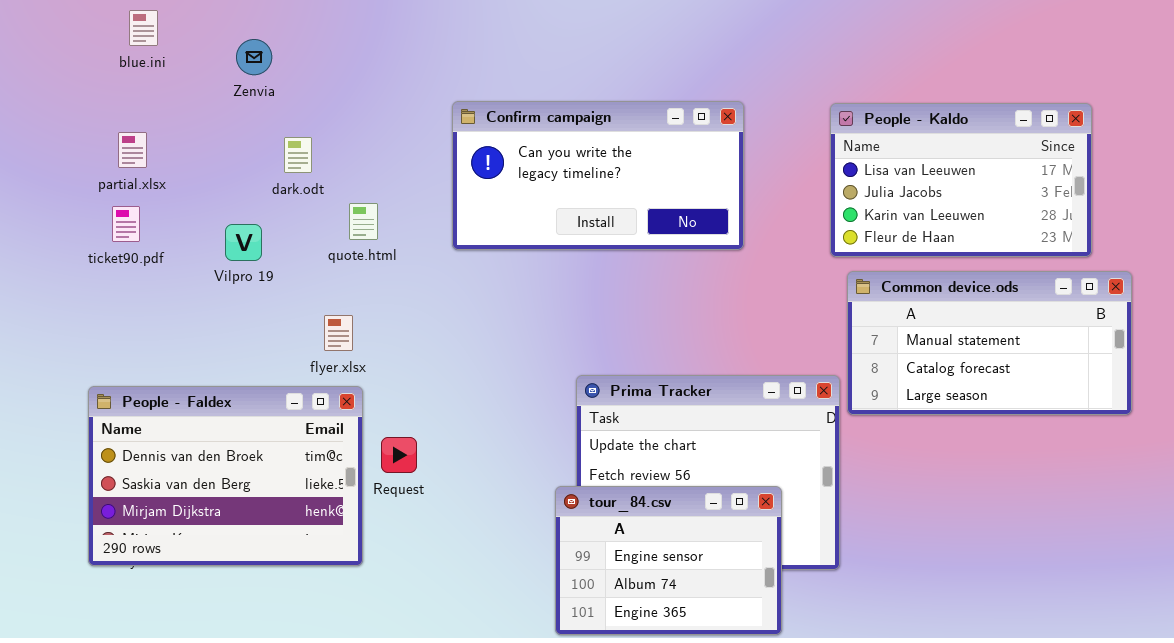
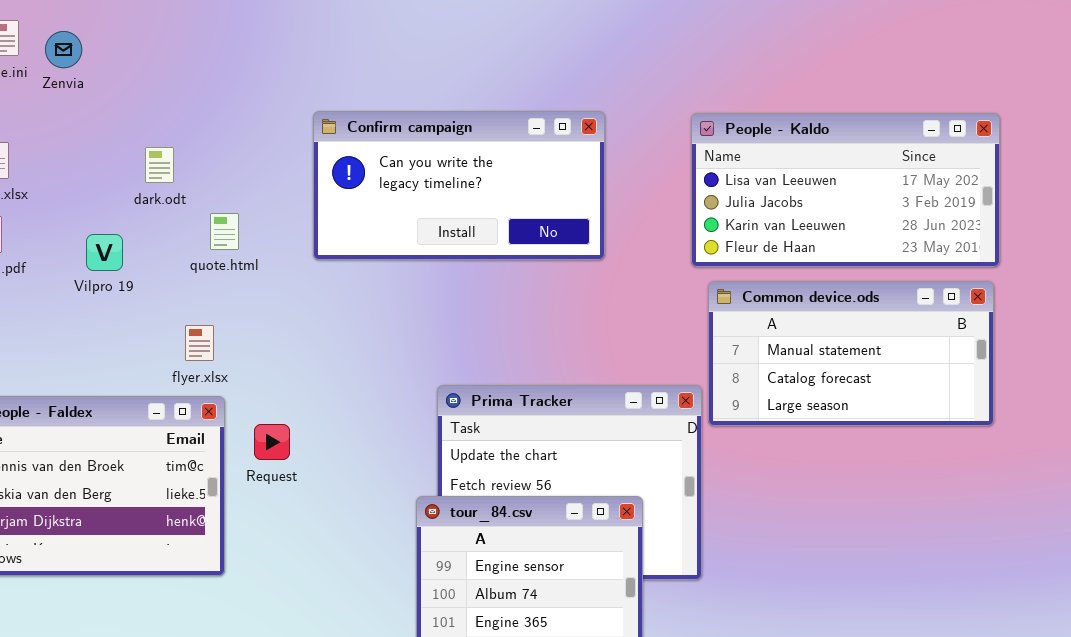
Zenvia: [236,39,272,75] -> [45,31,82,68], moved
People - Kaldo: [830,103,1092,257] -> [691,113,1000,267], resized
Request: [381,437,417,473] -> [254,424,290,460], moved

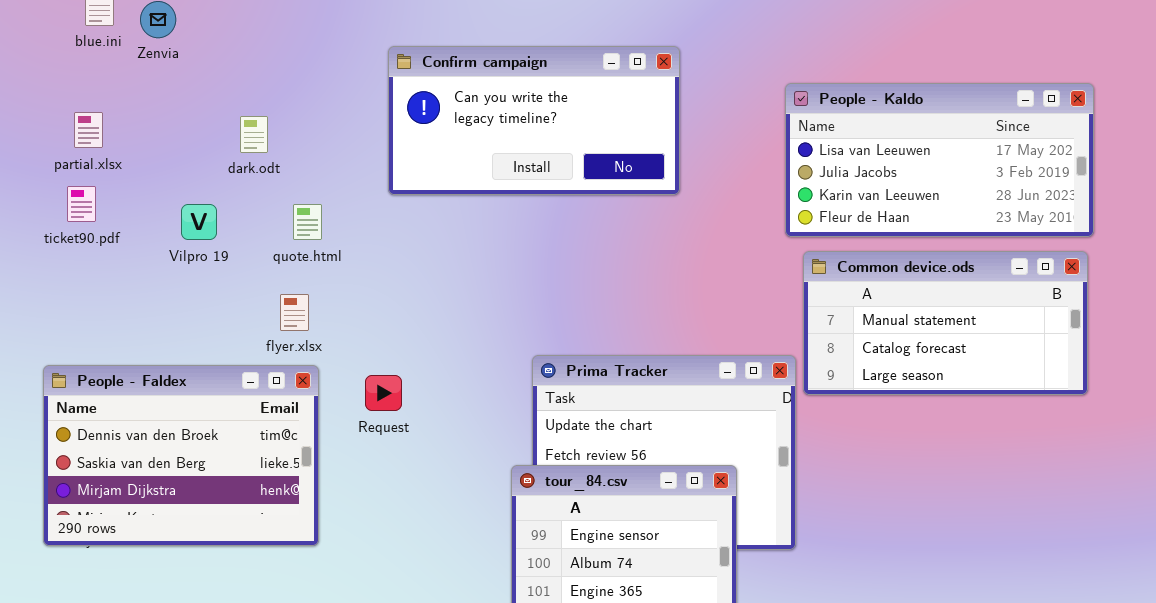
Confirm campaign: [313,111,605,260] -> [388,46,680,195], moved
quote.html: [210,213,239,250] -> [293,204,322,240], moved
Request: [254,424,290,460] -> [365,375,402,411], moved

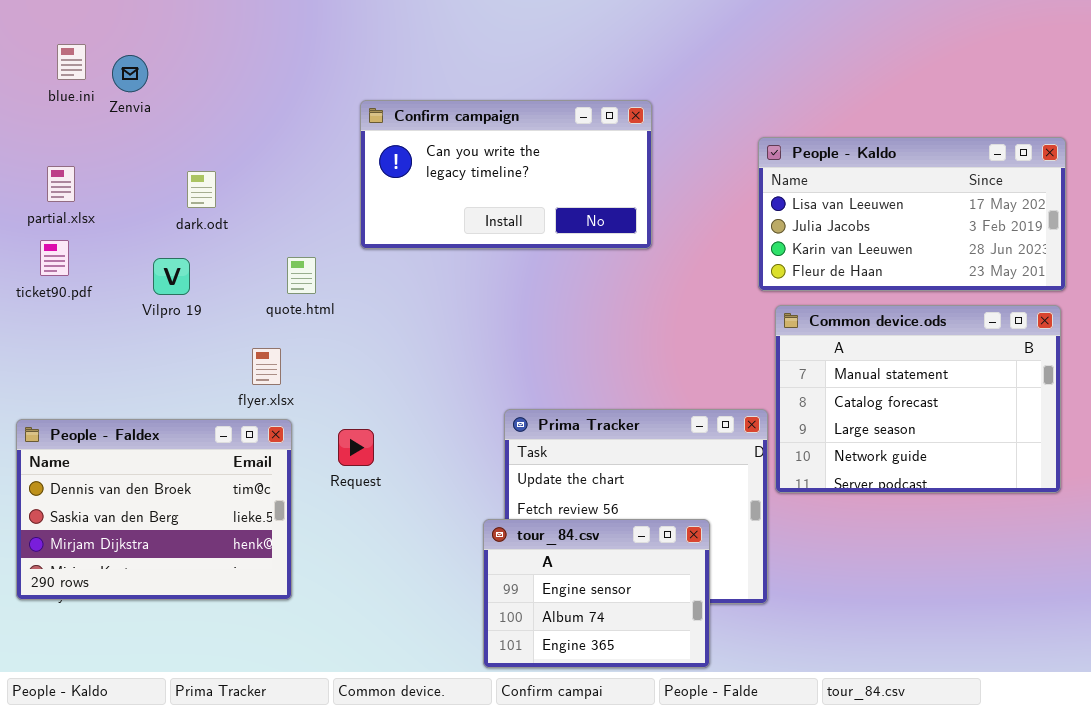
dark.odt: [240,116,268,153] -> [187,171,216,208], moved
quote.html: [293,204,322,240] -> [287,257,316,294], moved
Common device.ods: [803,251,1088,395] -> [775,305,1061,493], resized

